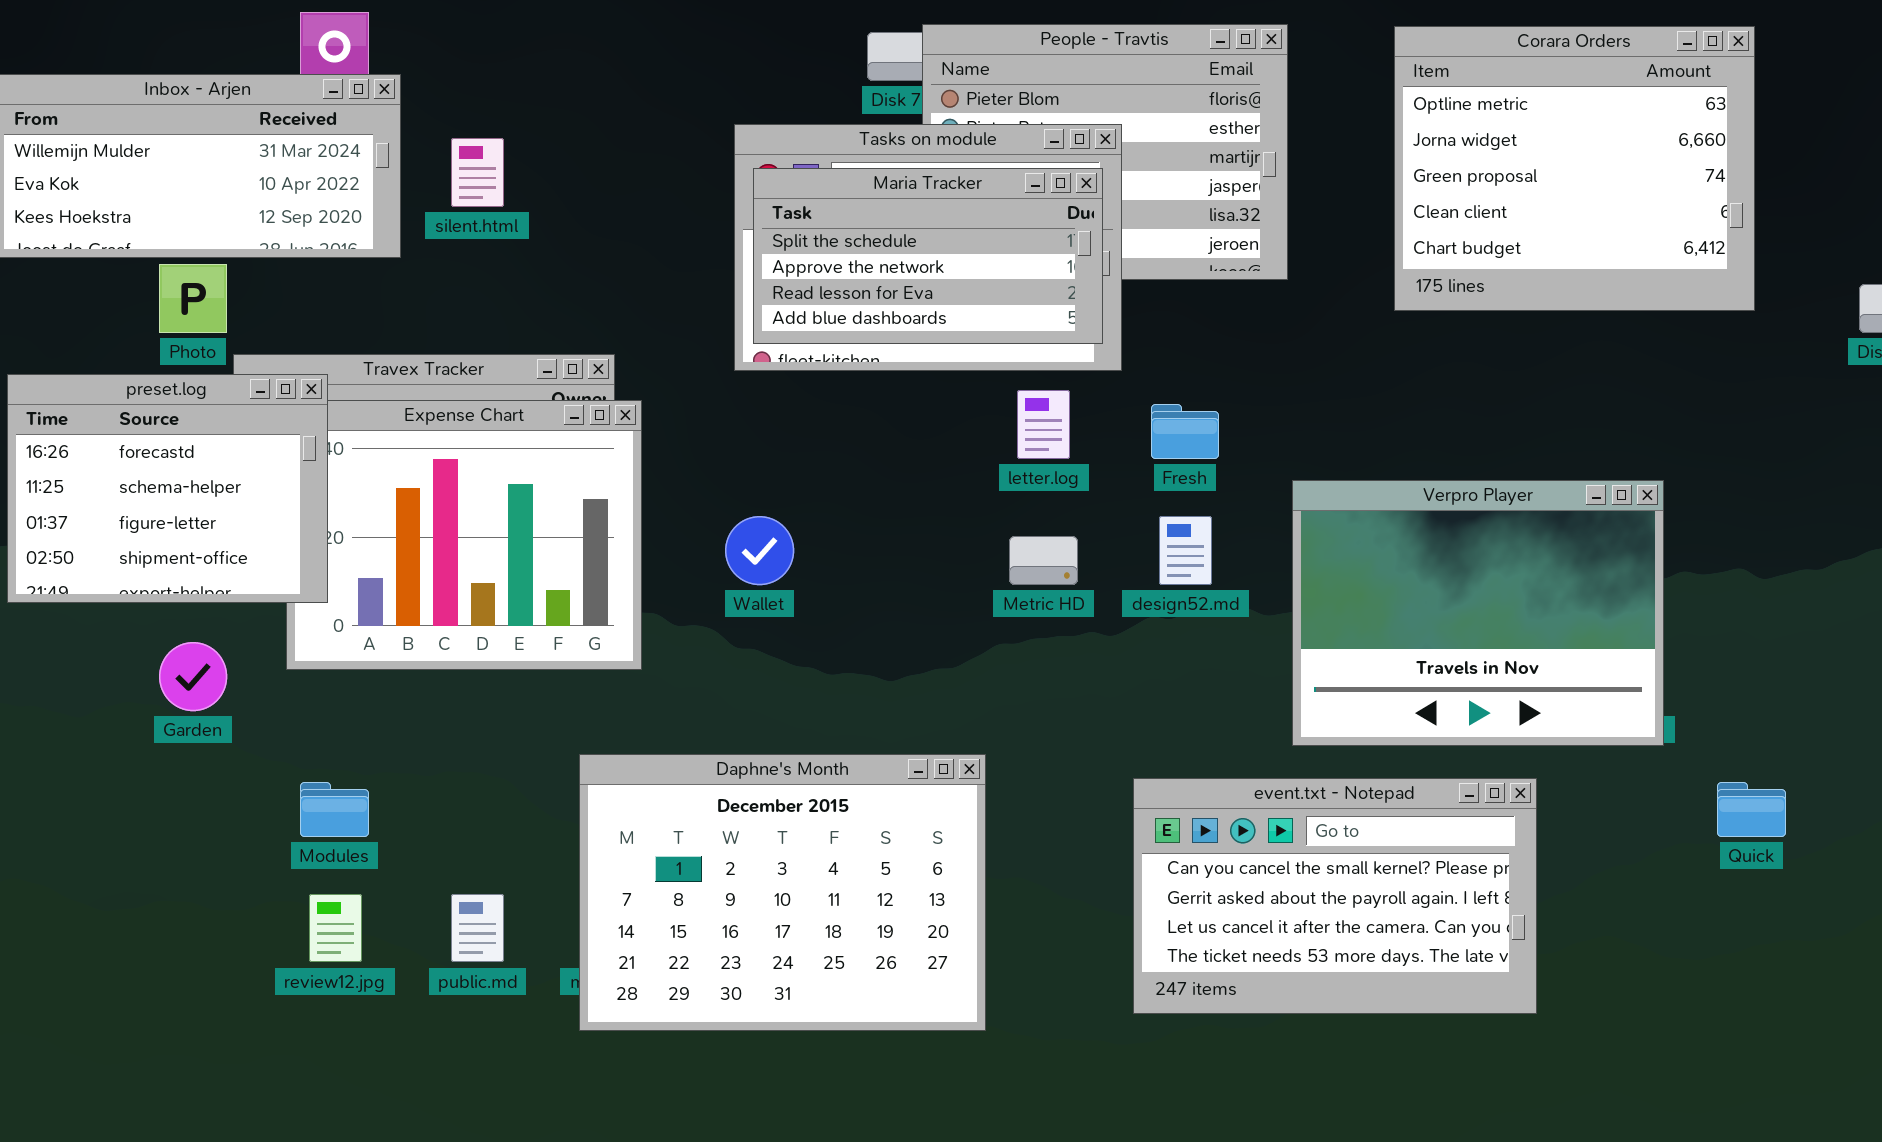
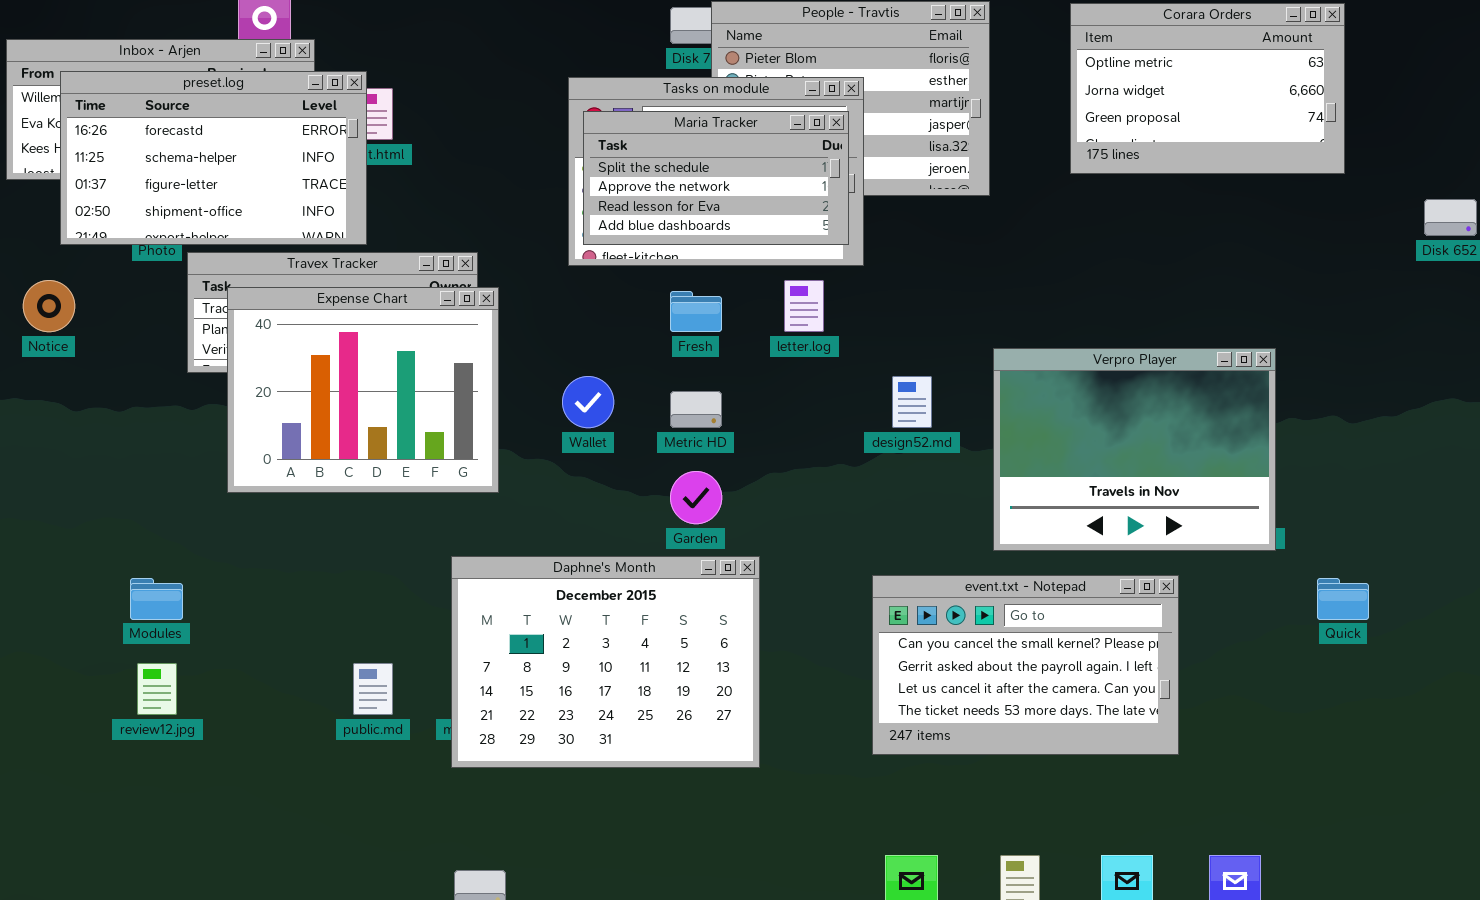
Corara Orders: [1394,26,1755,311] -> [1070,3,1345,174], resized
preset.log: [7,374,328,603] -> [60,71,367,245], moved, resized
Fresh: [1151,404,1219,459] -> [670,291,722,332], moved
Metric HD: [1009,536,1078,585] -> [670,391,722,428], moved
Garden: [159,642,227,711] -> [670,471,722,524], moved
Modules: [300,782,369,837] -> [130,578,183,620], moved
review12.jpg: [309,894,362,962] -> [137,663,177,715], moved

